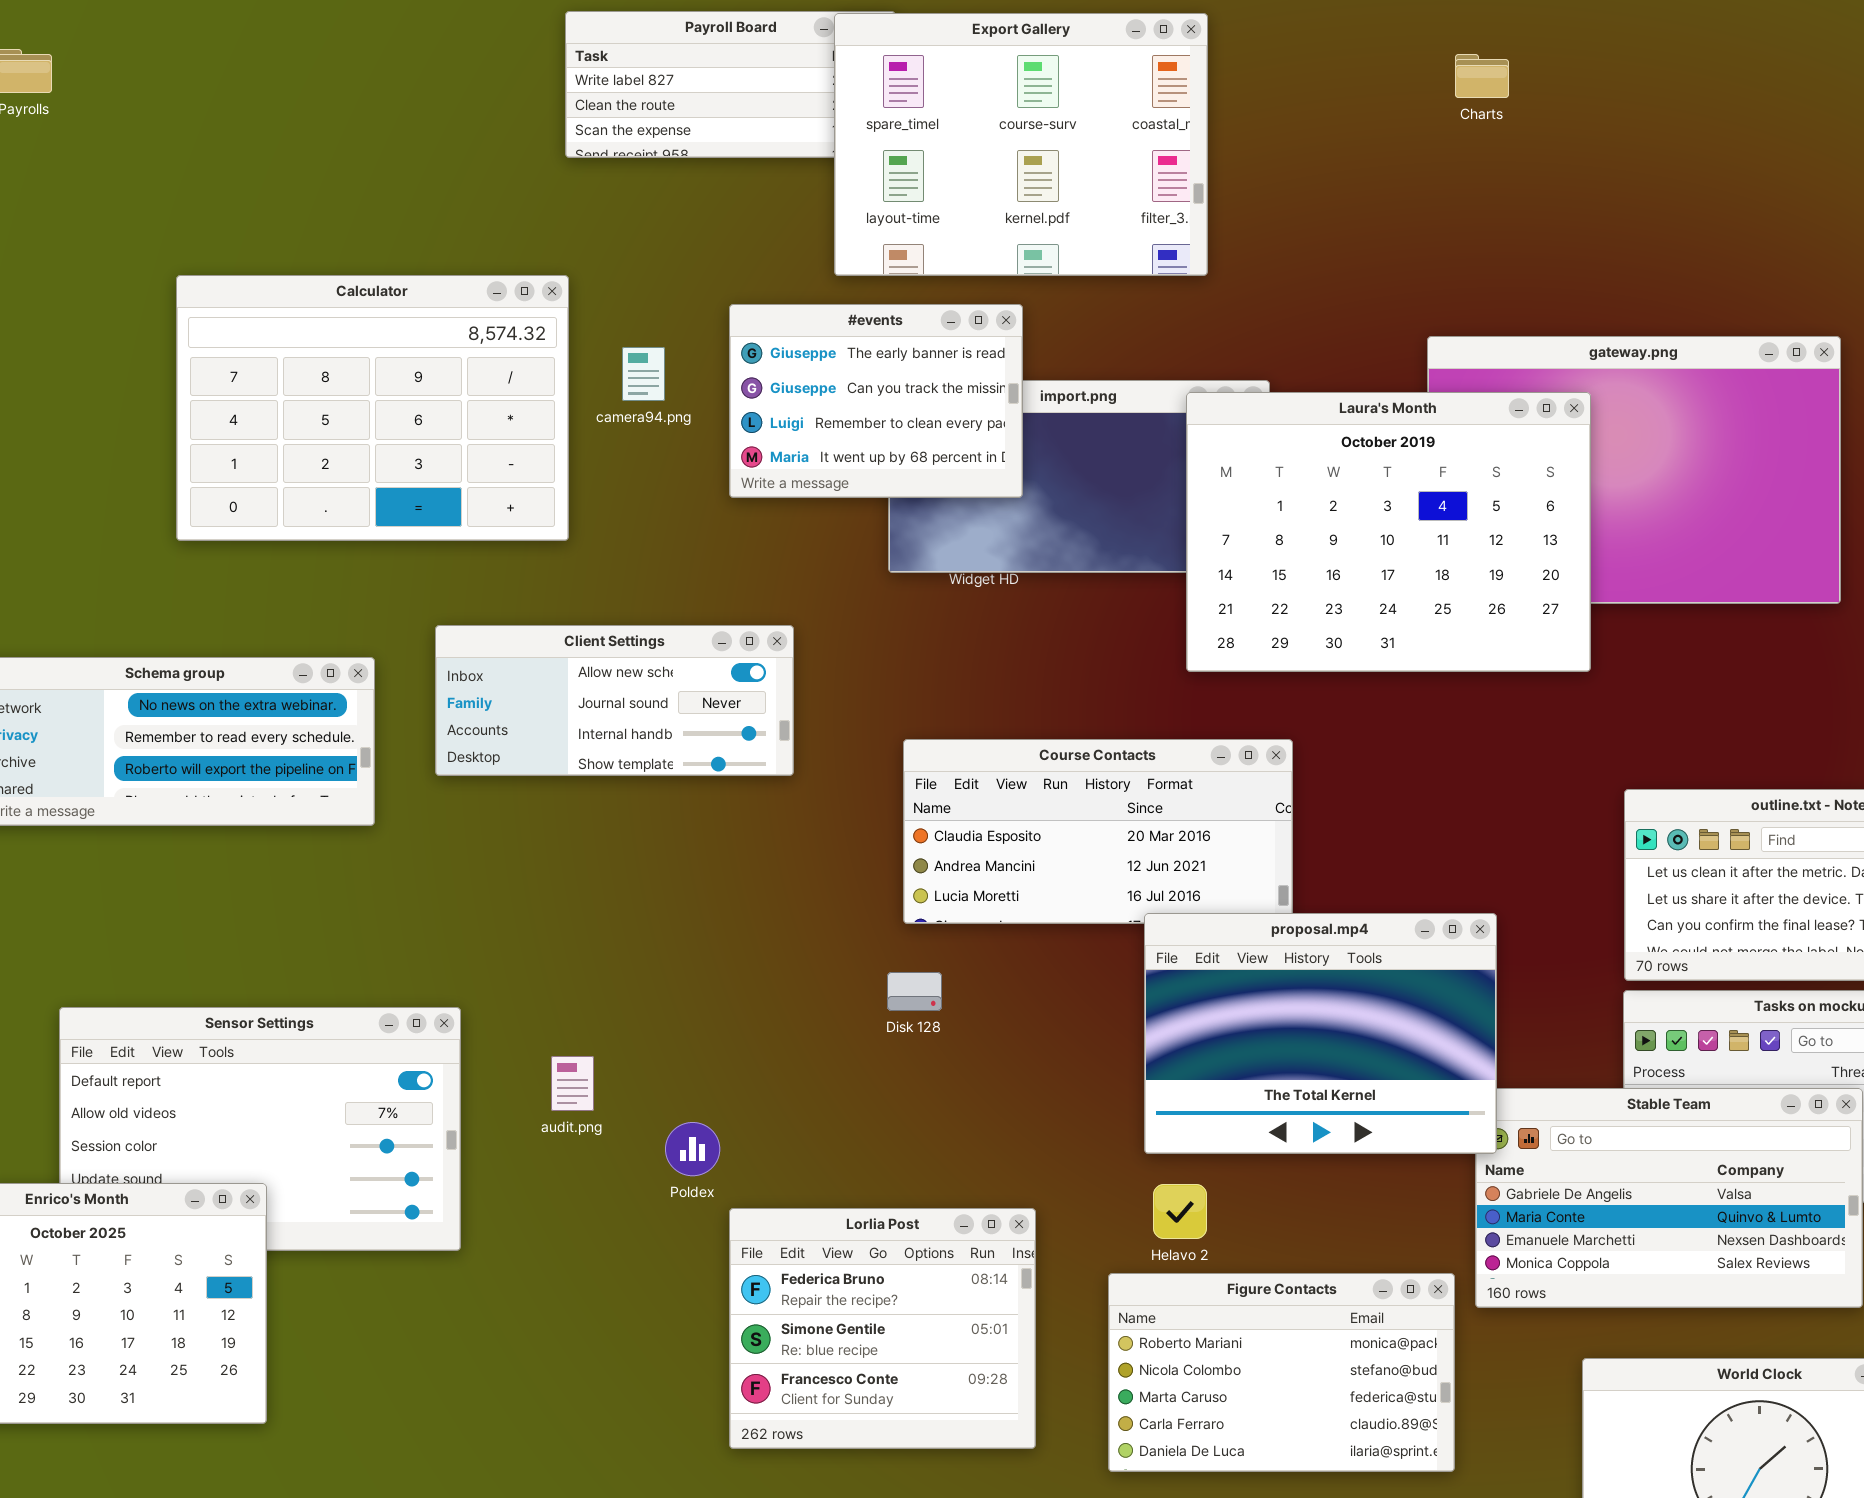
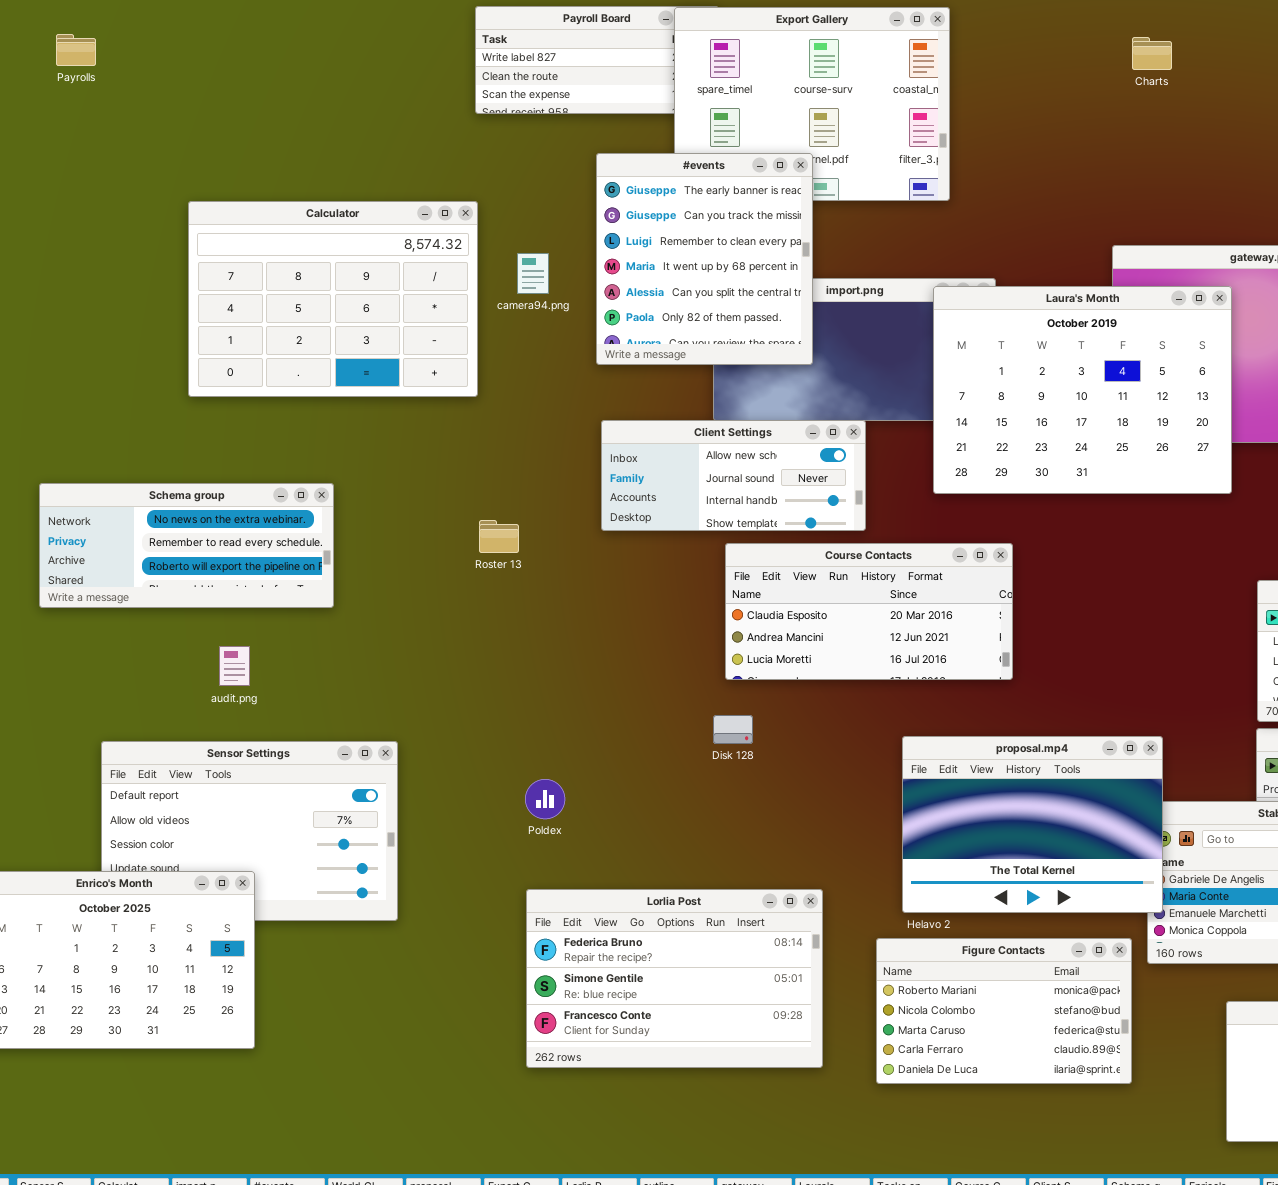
#events: [729,304,1023,498] -> [596,153,813,365], resized
Client Settings: [435,625,794,776] -> [601,420,866,531], moved
proposal.mp4: [1144,913,1497,1154] -> [902,736,1163,913], moved
audit.png: [551,1056,594,1111] -> [219,646,250,686], moved
Poldex: [665,1122,720,1176] -> [525,779,565,819], moved
Lorlia Post: [729,1208,1036,1449] -> [526,889,823,1068], resized

